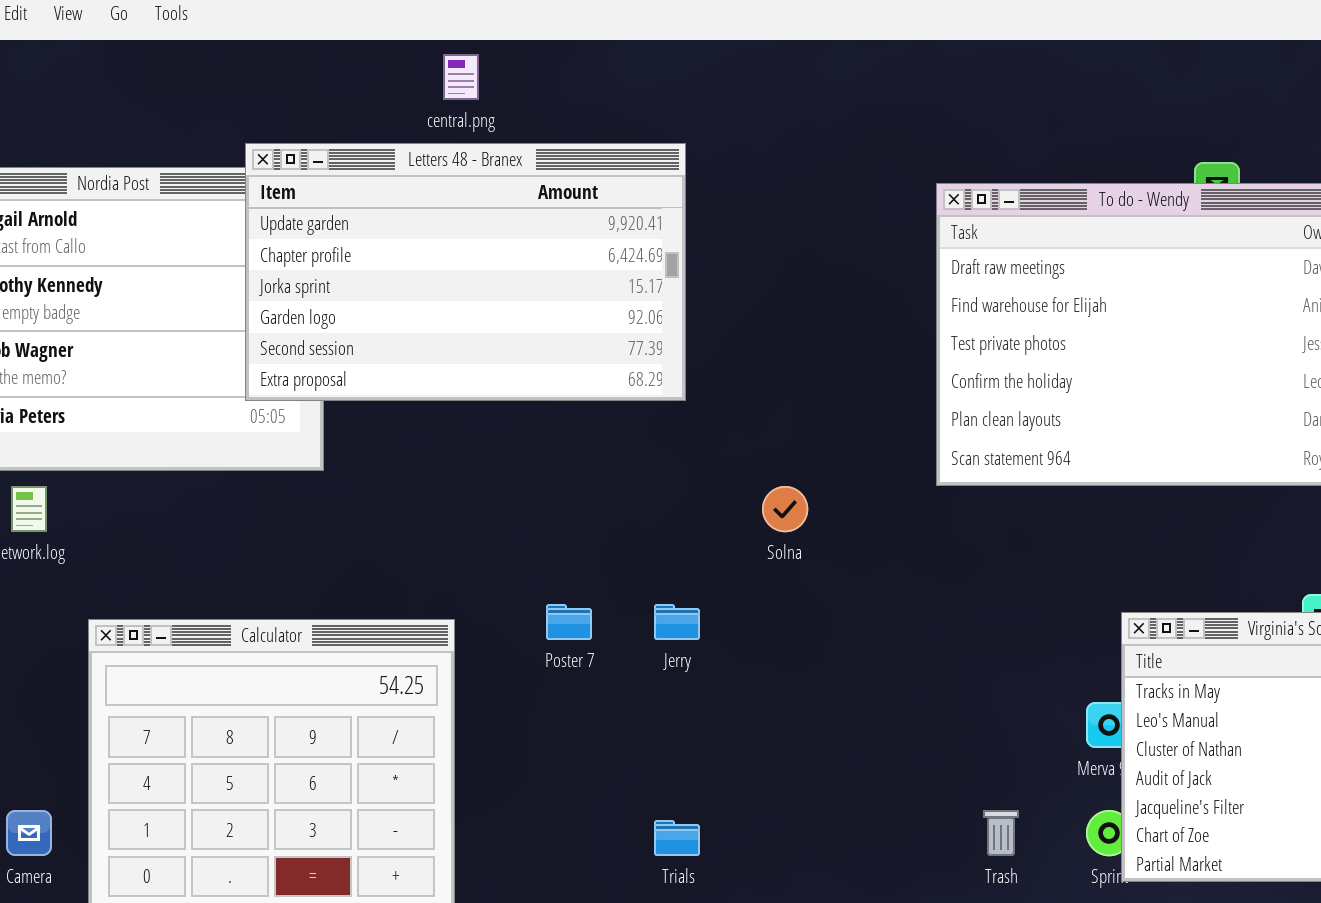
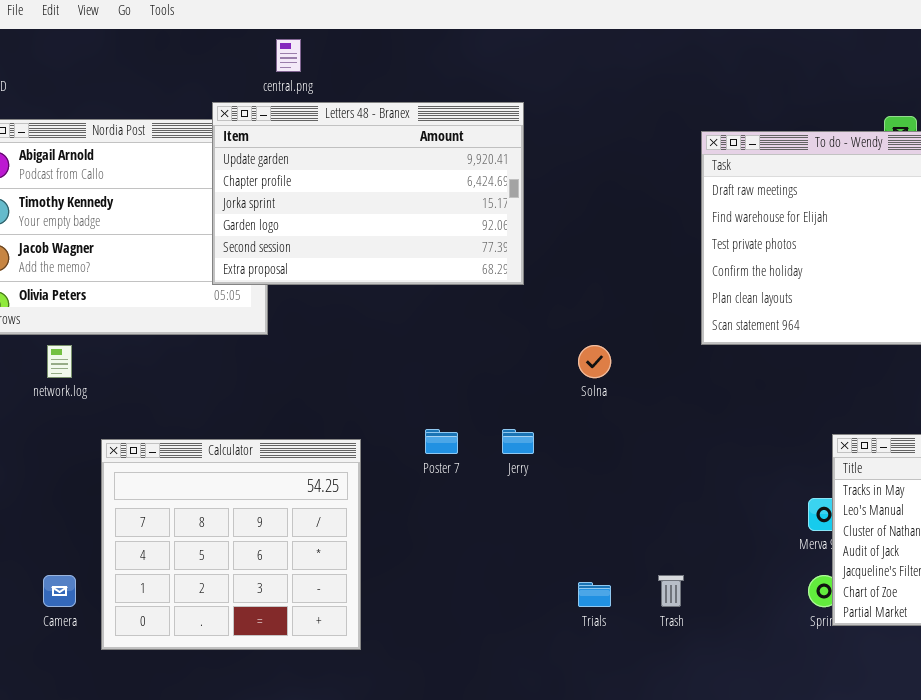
central.png: [443,54,479,100] -> [276,39,301,72], moved
Trash: [983,810,1019,856] -> [658,575,684,607], moved
Trials: [654,820,700,856] -> [578,582,611,607], moved

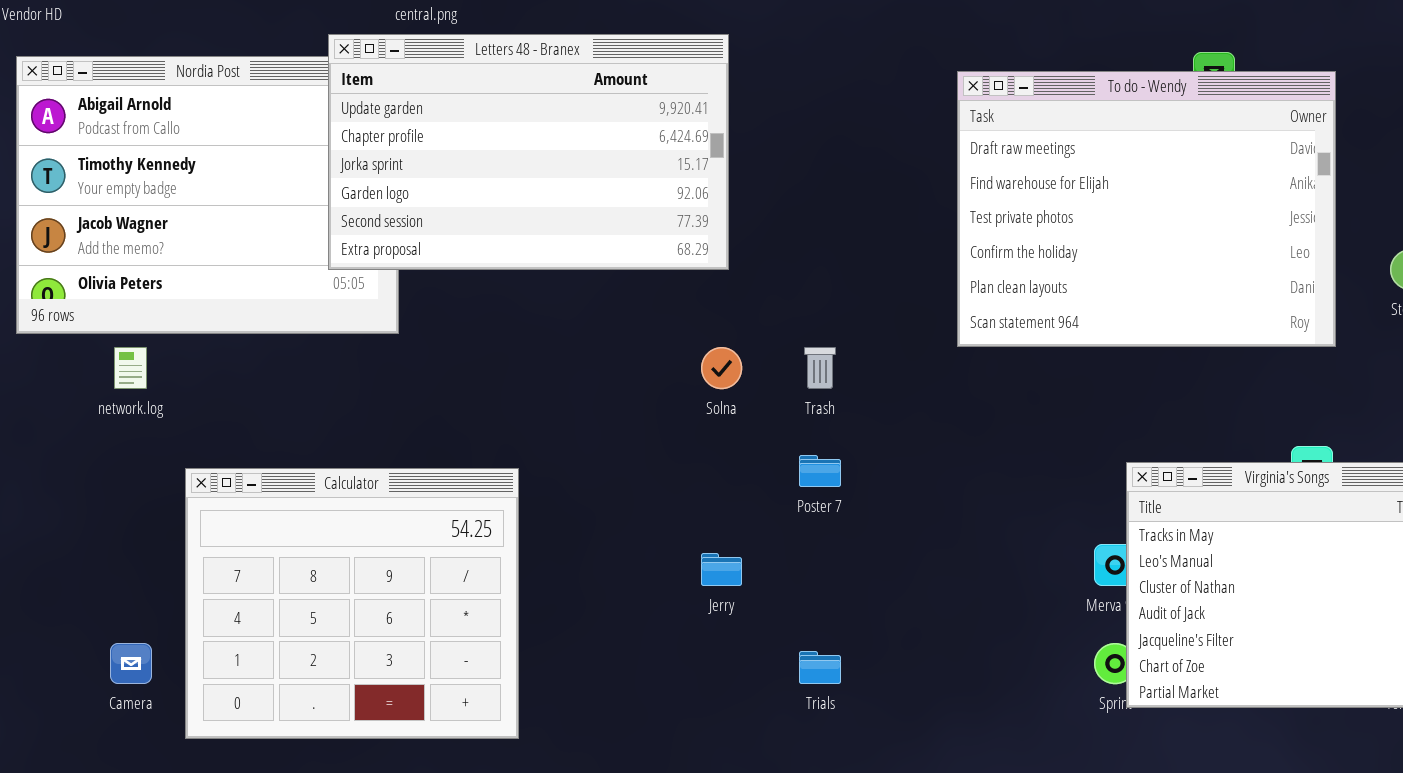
Solna: [578,345,611,378] -> [701,347,742,389], moved
Poster 7: [425,429,458,454] -> [799,455,841,487], moved
Jerry: [502,429,534,454] -> [701,553,742,586], moved
Trash: [658,575,684,607] -> [804,347,836,389], moved

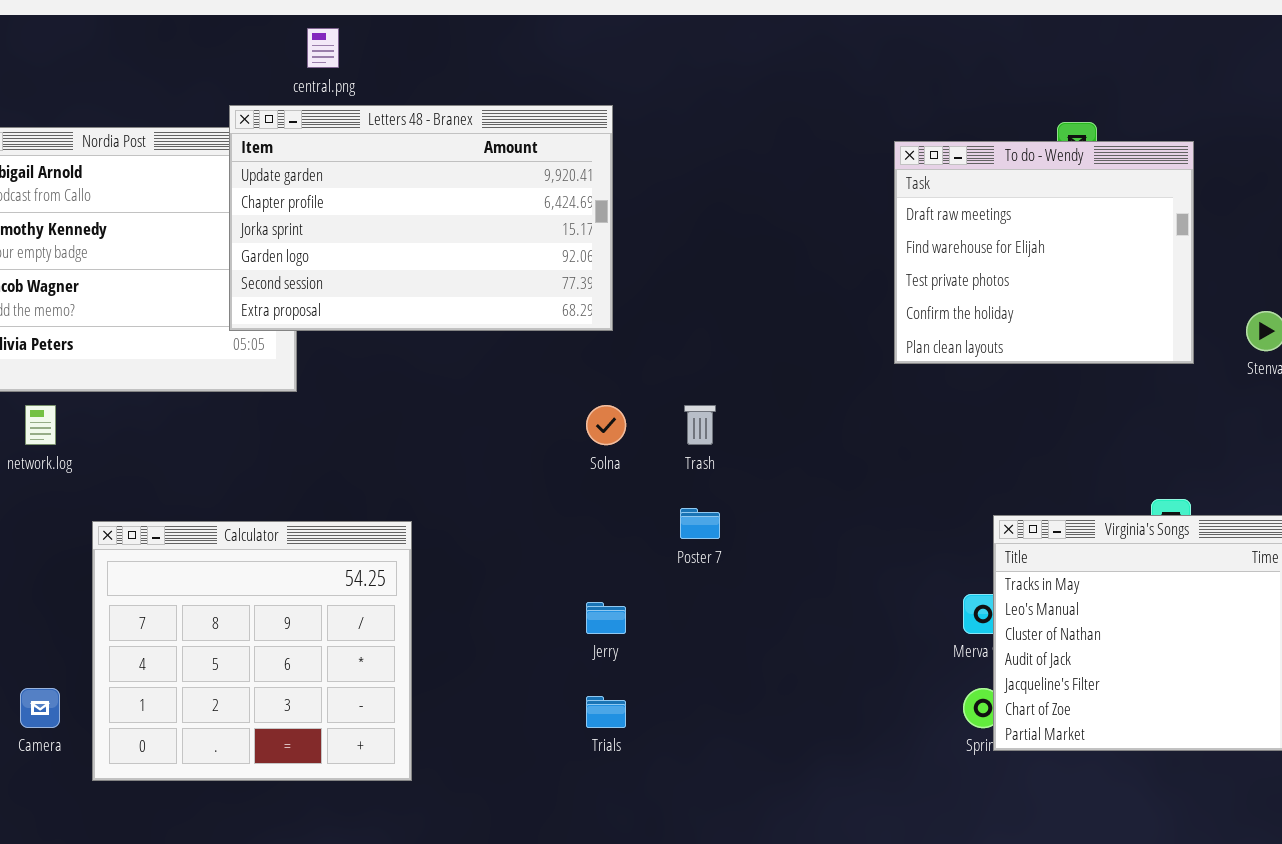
To do - Wendy: [957,71,1336,347] -> [894,141,1194,364], resized
Trials: [799,651,841,684] -> [586,696,626,728], moved

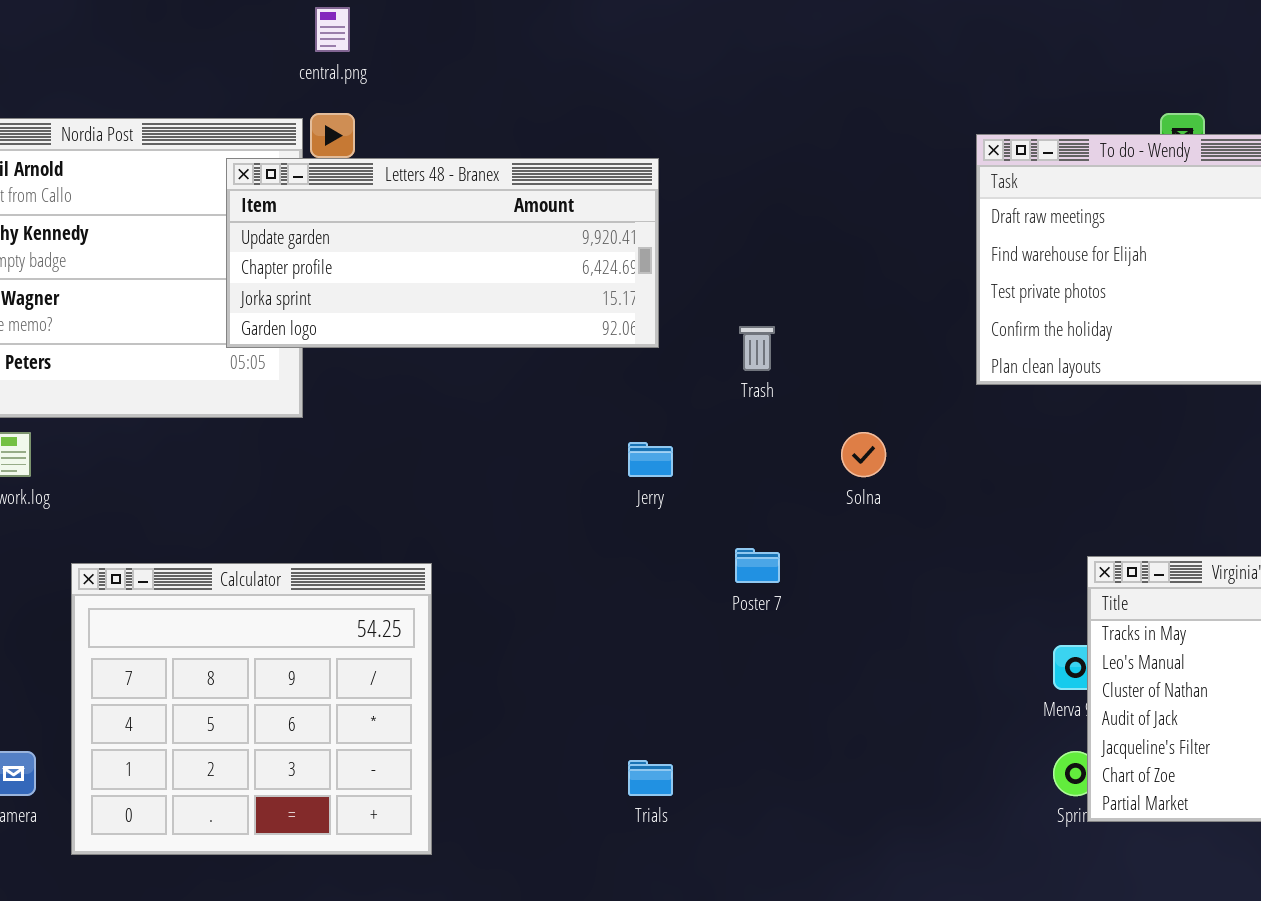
Letters 48 - Branex: [229,105,613,331] -> [226,158,659,348], resized
Solna: [586,405,626,445] -> [841,432,886,477], moved
Trash: [684,405,716,445] -> [739,326,775,371], moved
Jerry: [586,602,626,634] -> [628,442,673,477], moved

